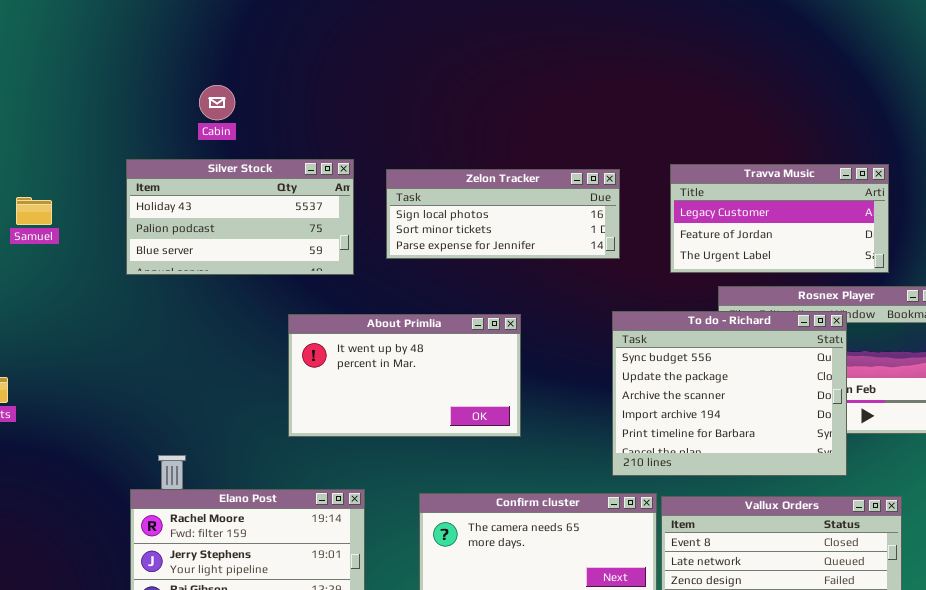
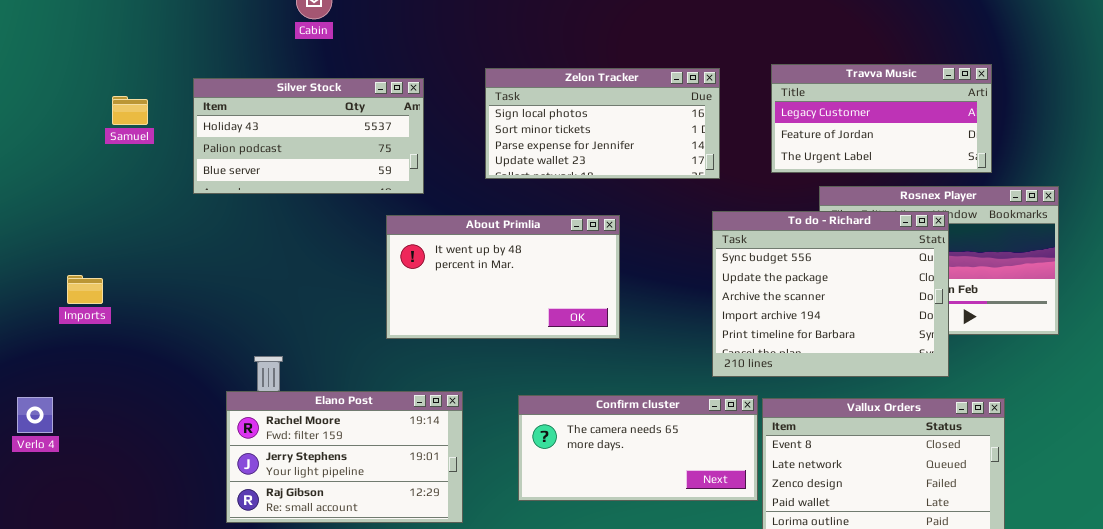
Silver Stock: [126,159,354,275] -> [193,78,424,194], moved
Zelon Tracker: [386,169,620,259] -> [485,68,720,179], resized

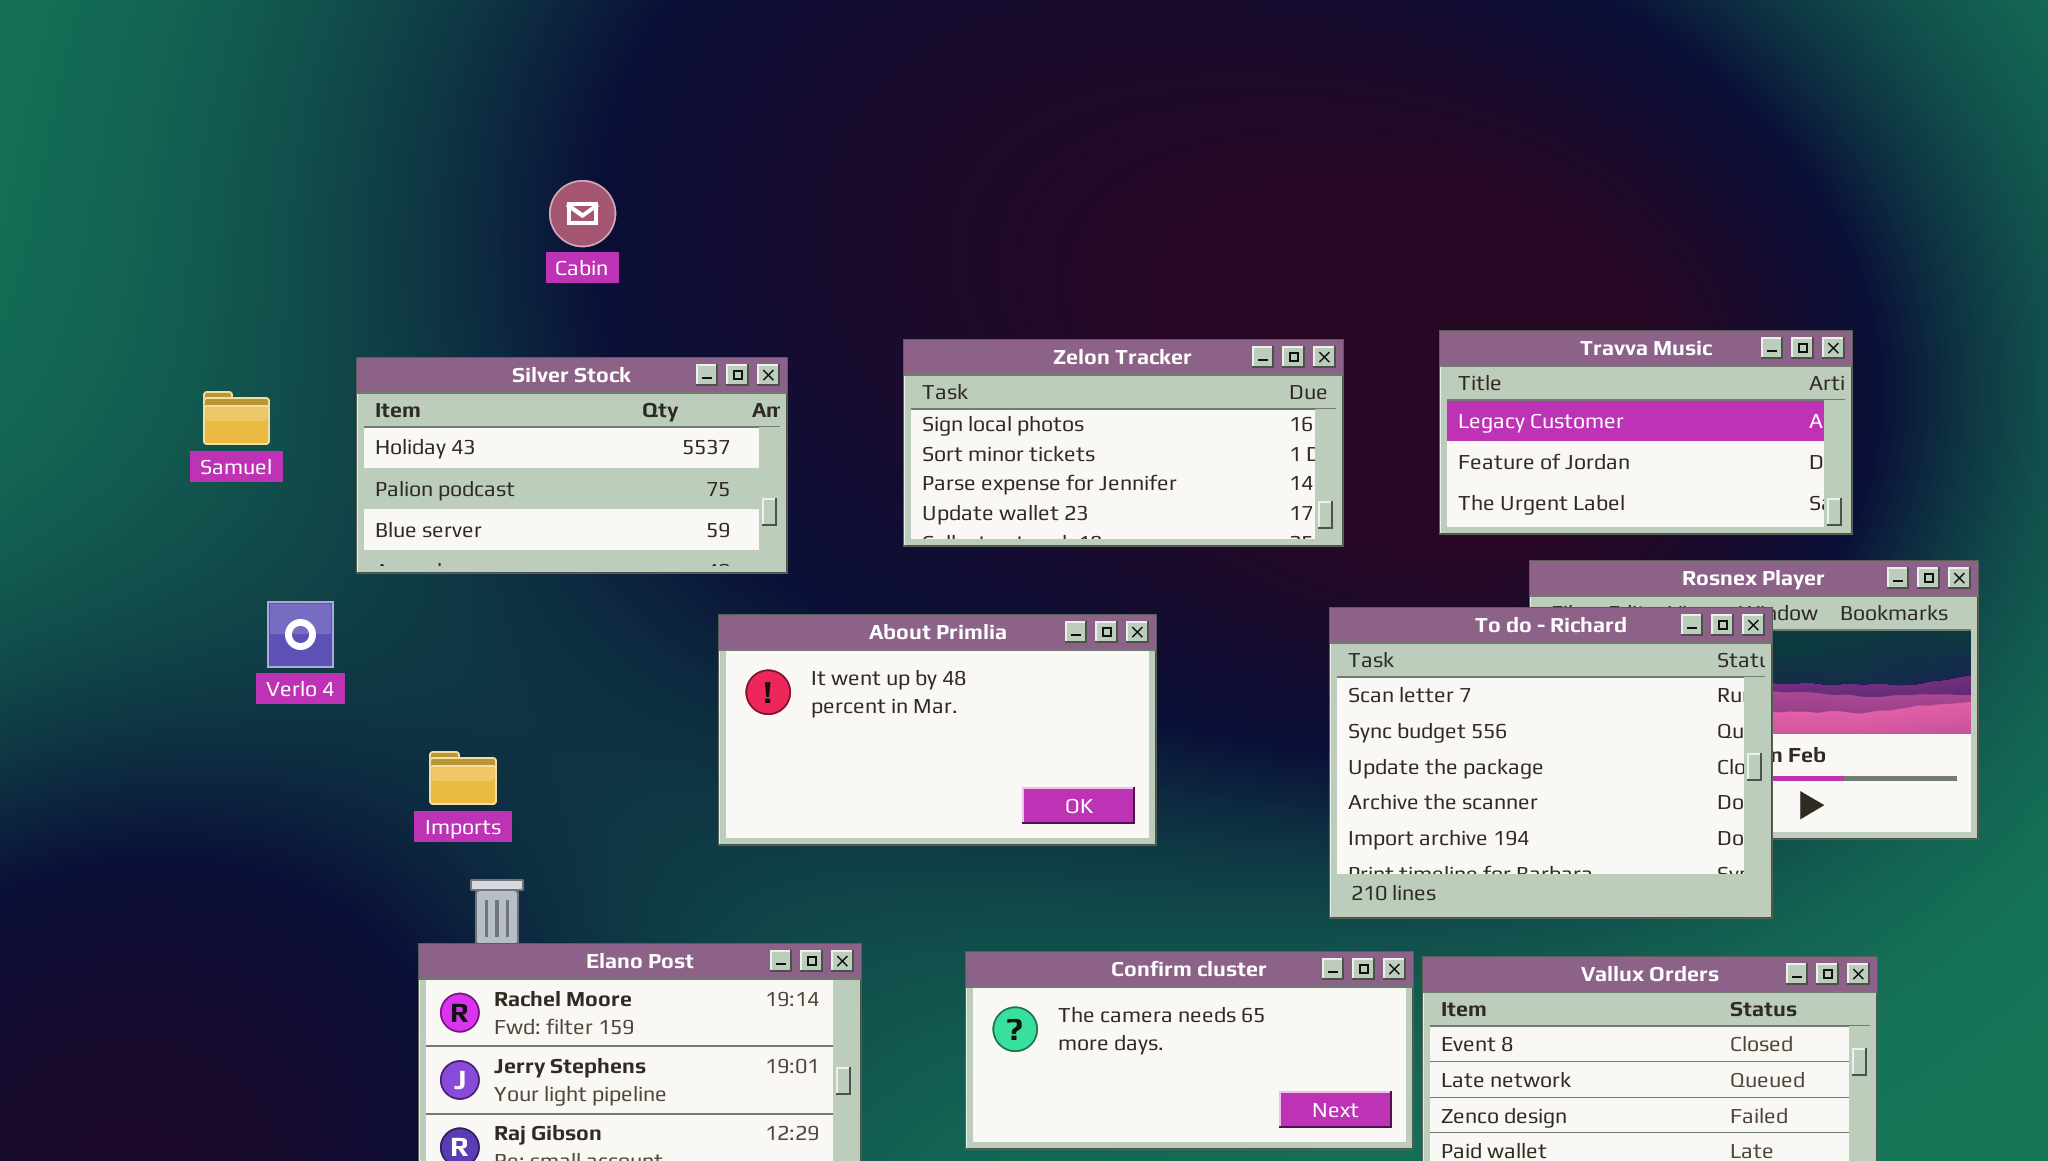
To do - Richard: [712,211,949,377] -> [1329,607,1773,919], scrolled up 1 row
Imports: [67,275,103,304] -> [429,751,497,805], moved
Verlo 4: [17,397,53,433] -> [267,601,334,668], moved

